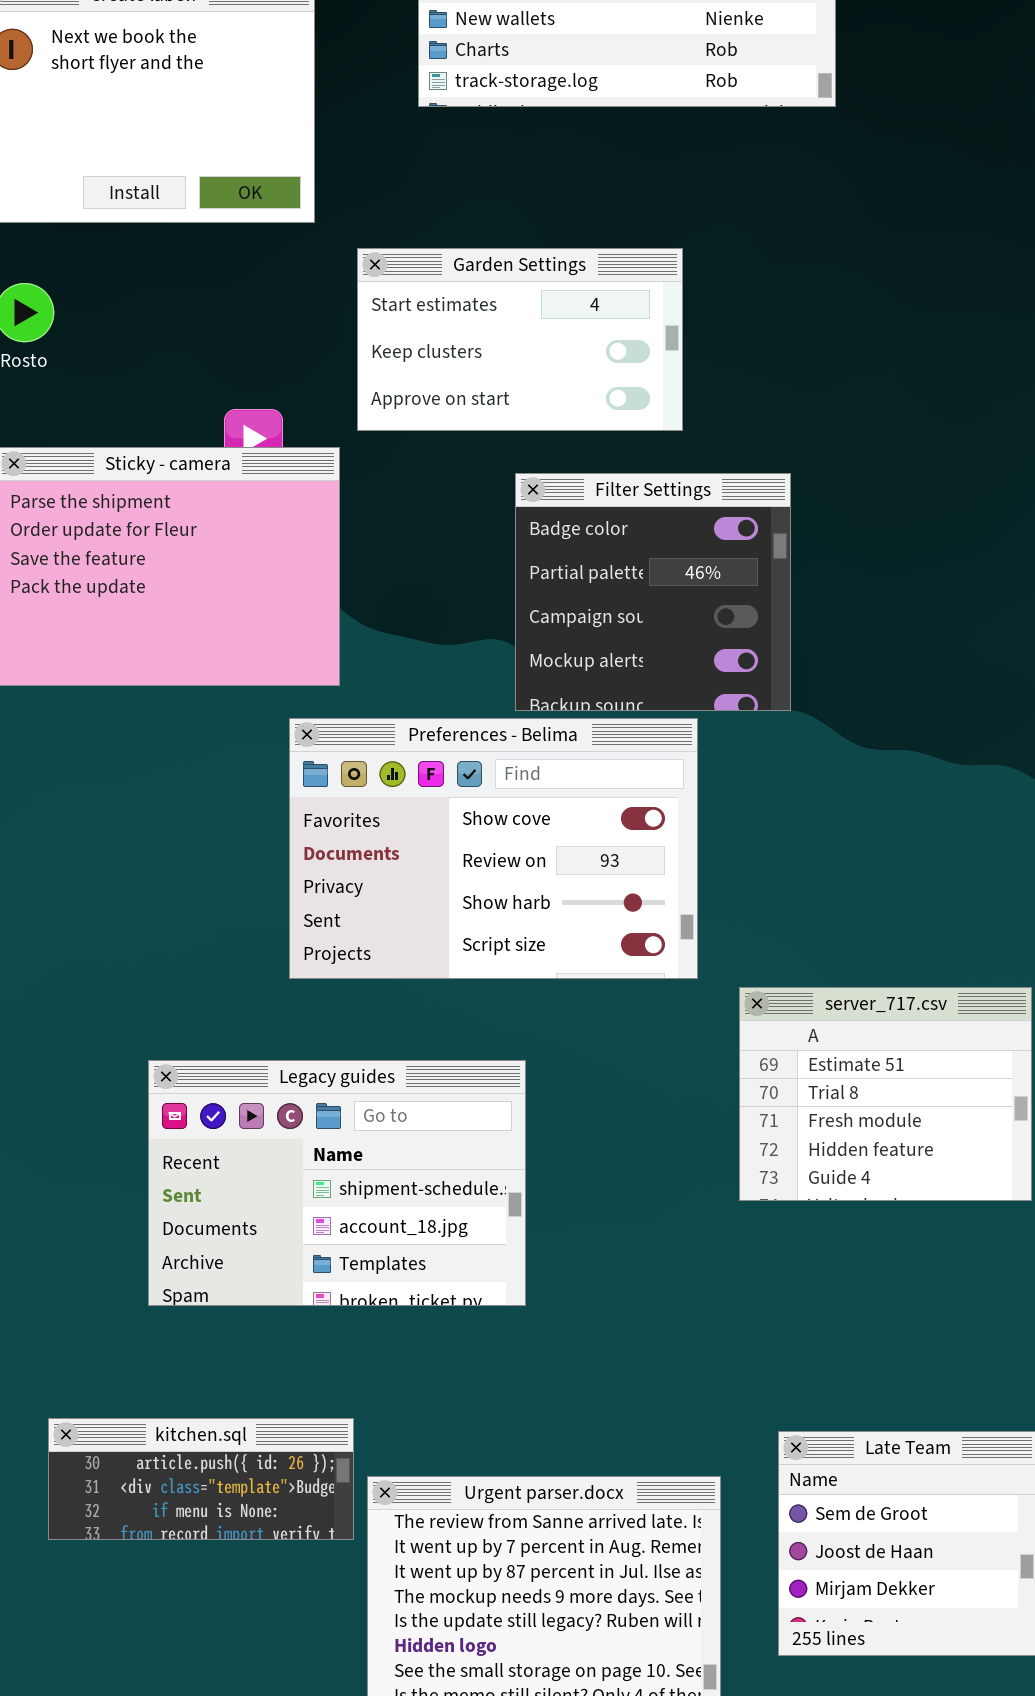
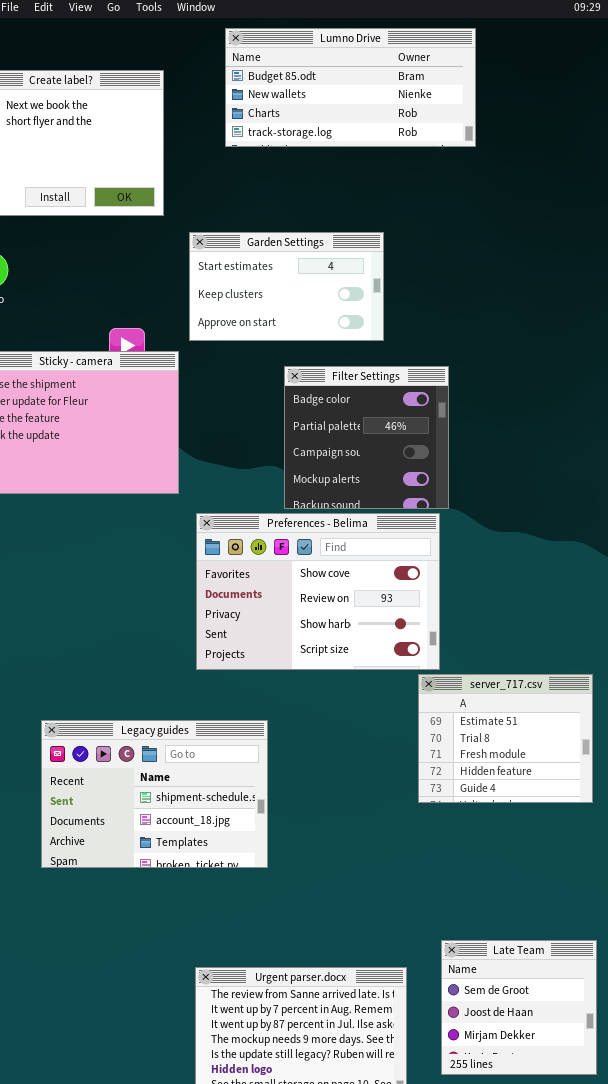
Preferences - Belima: [289,718,698,979] -> [196,513,440,670], moved
Legacy guides: [148,1060,526,1306] -> [41,720,268,868], moved
kitchen.sql: [48,1418,354,1540] -> none, closed

